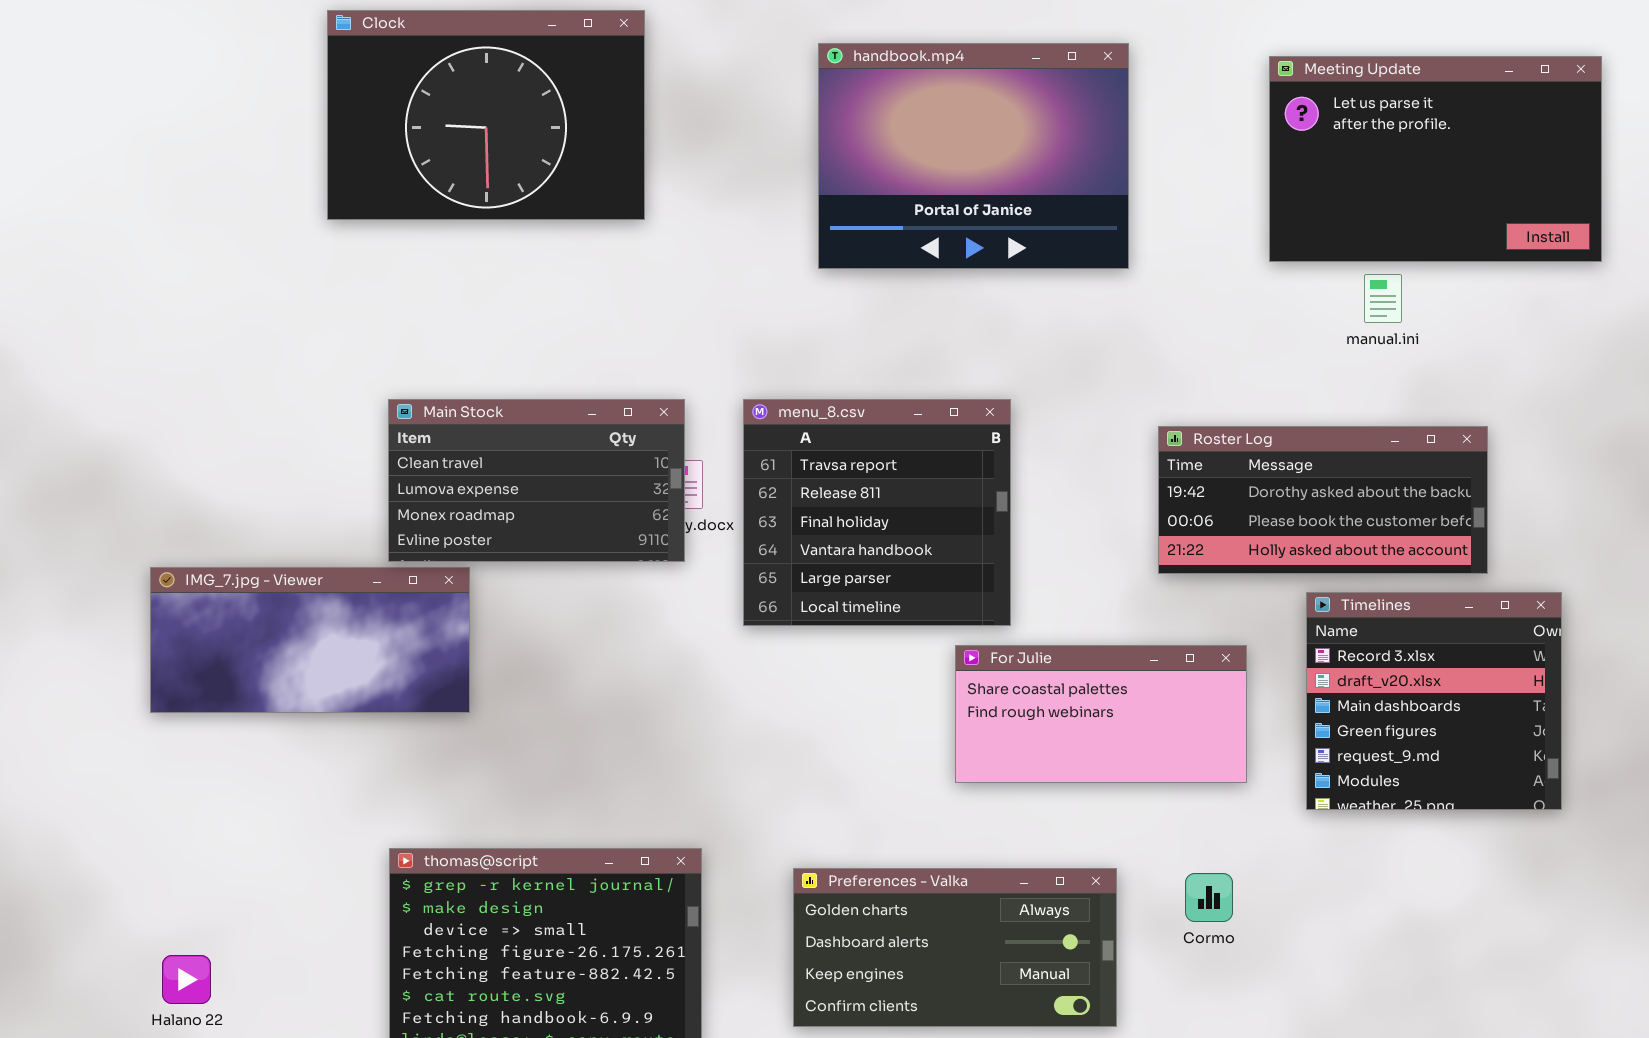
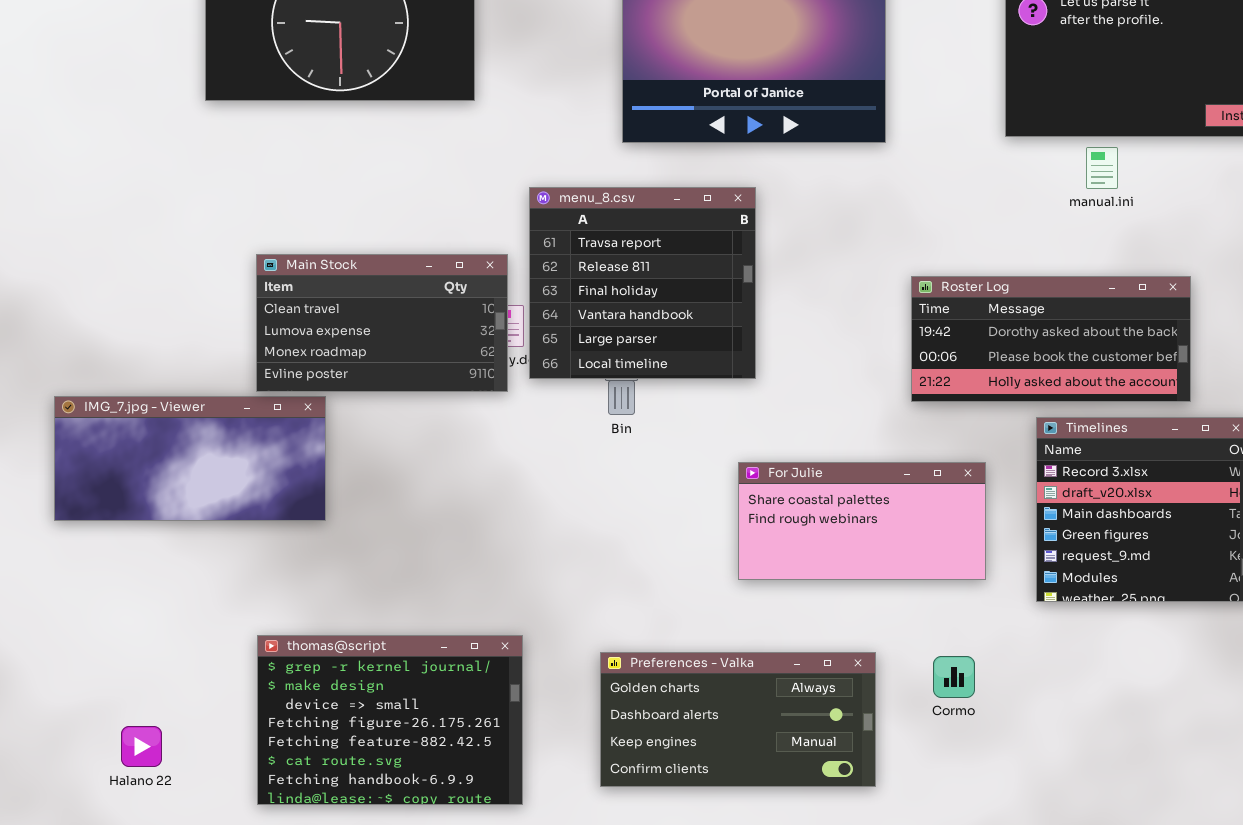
menu_8.csv: [743,399,1011,626] -> [529,187,756,379], moved
Halano 22: [162,955,211,1004] -> [121,726,162,767], moved

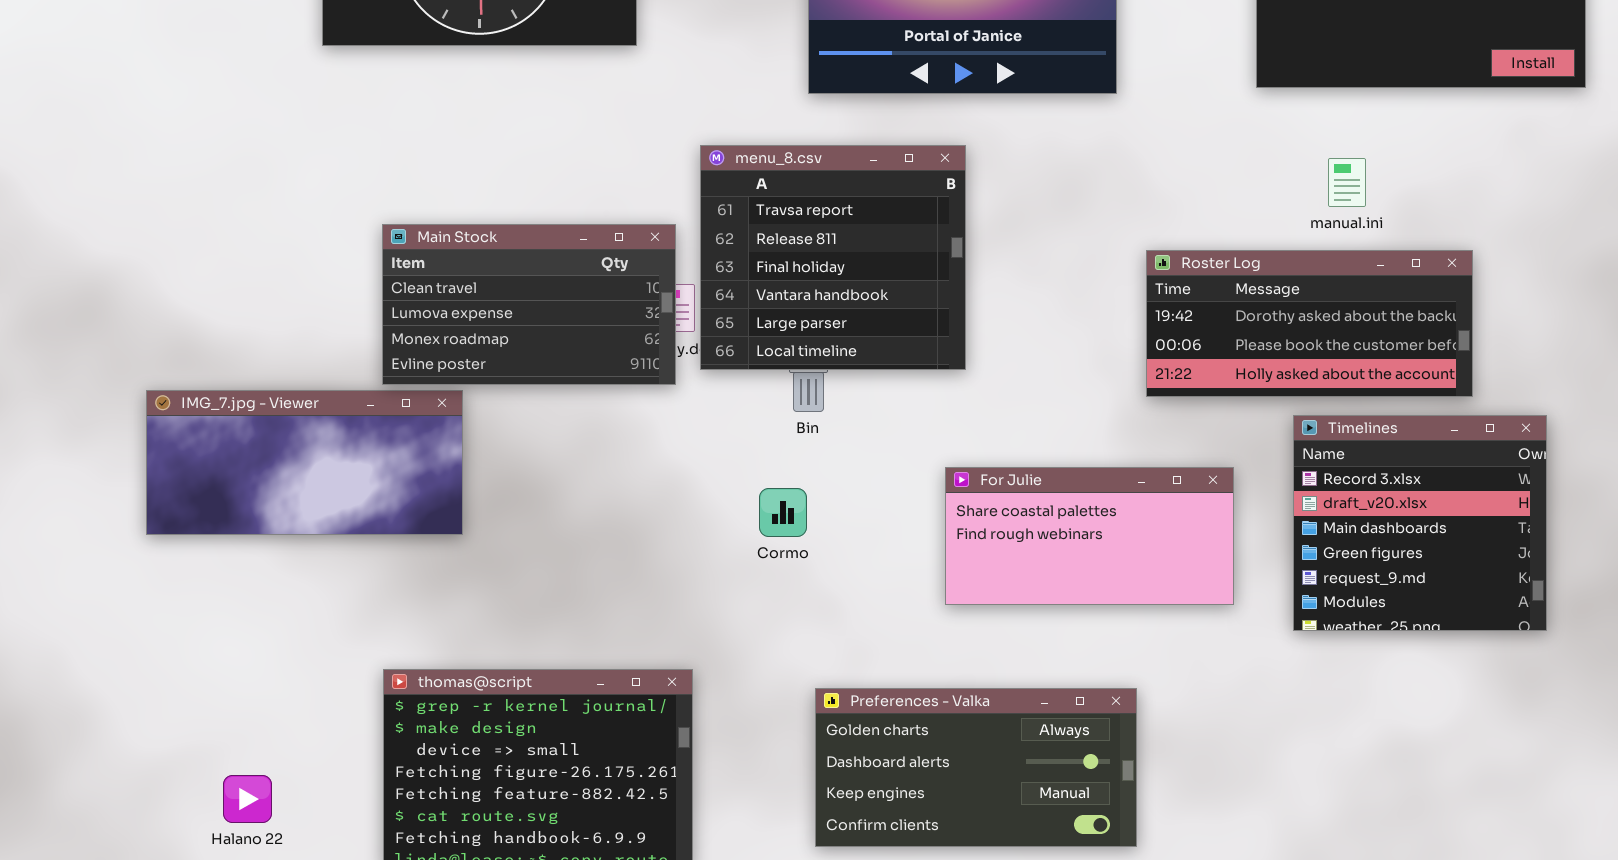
manual.ini: [1086,147,1118,189] -> [1328,158,1366,207], moved
Preferences - Valka: [600,652,876,787] -> [815,688,1137,847], moved
Cormo: [933,656,975,698] -> [759,488,807,537], moved

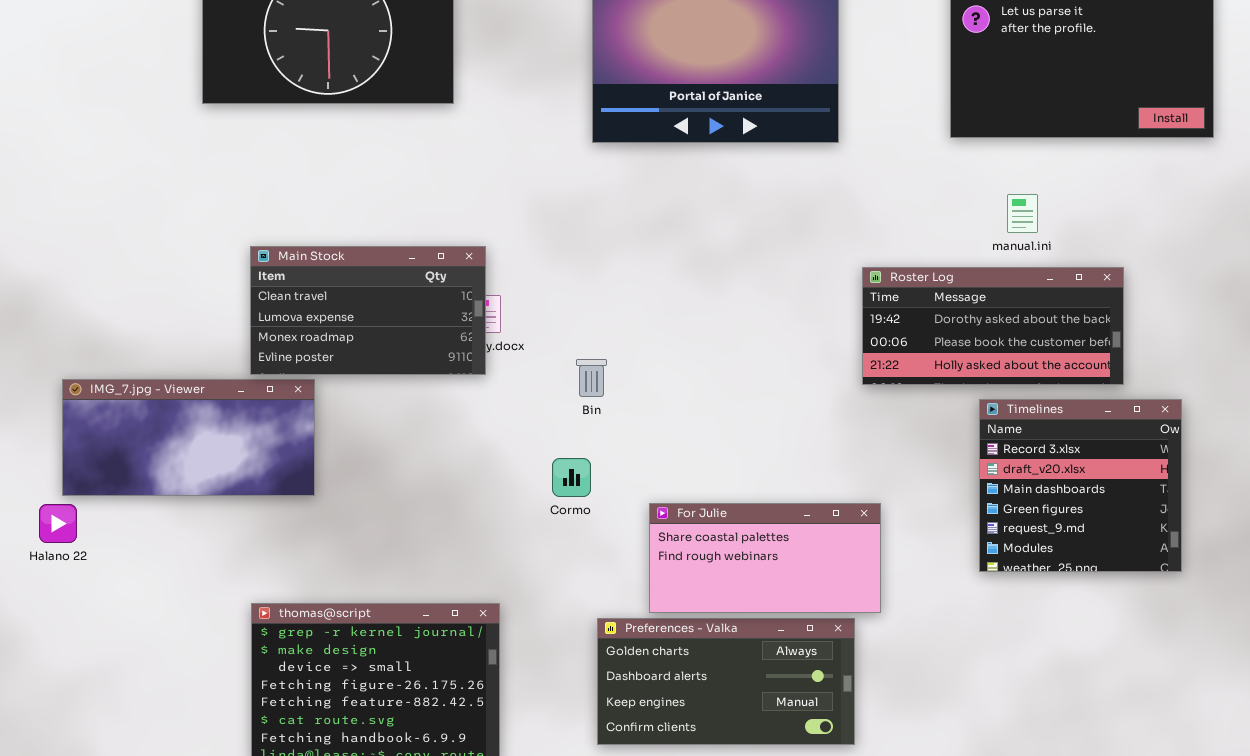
menu_8.csv: [700,145,966,370] -> none, closed
For Julie: [945,467,1234,605] -> [649,503,881,613], moved
Halano 22: [223,775,272,823] -> [39,504,77,543], moved

